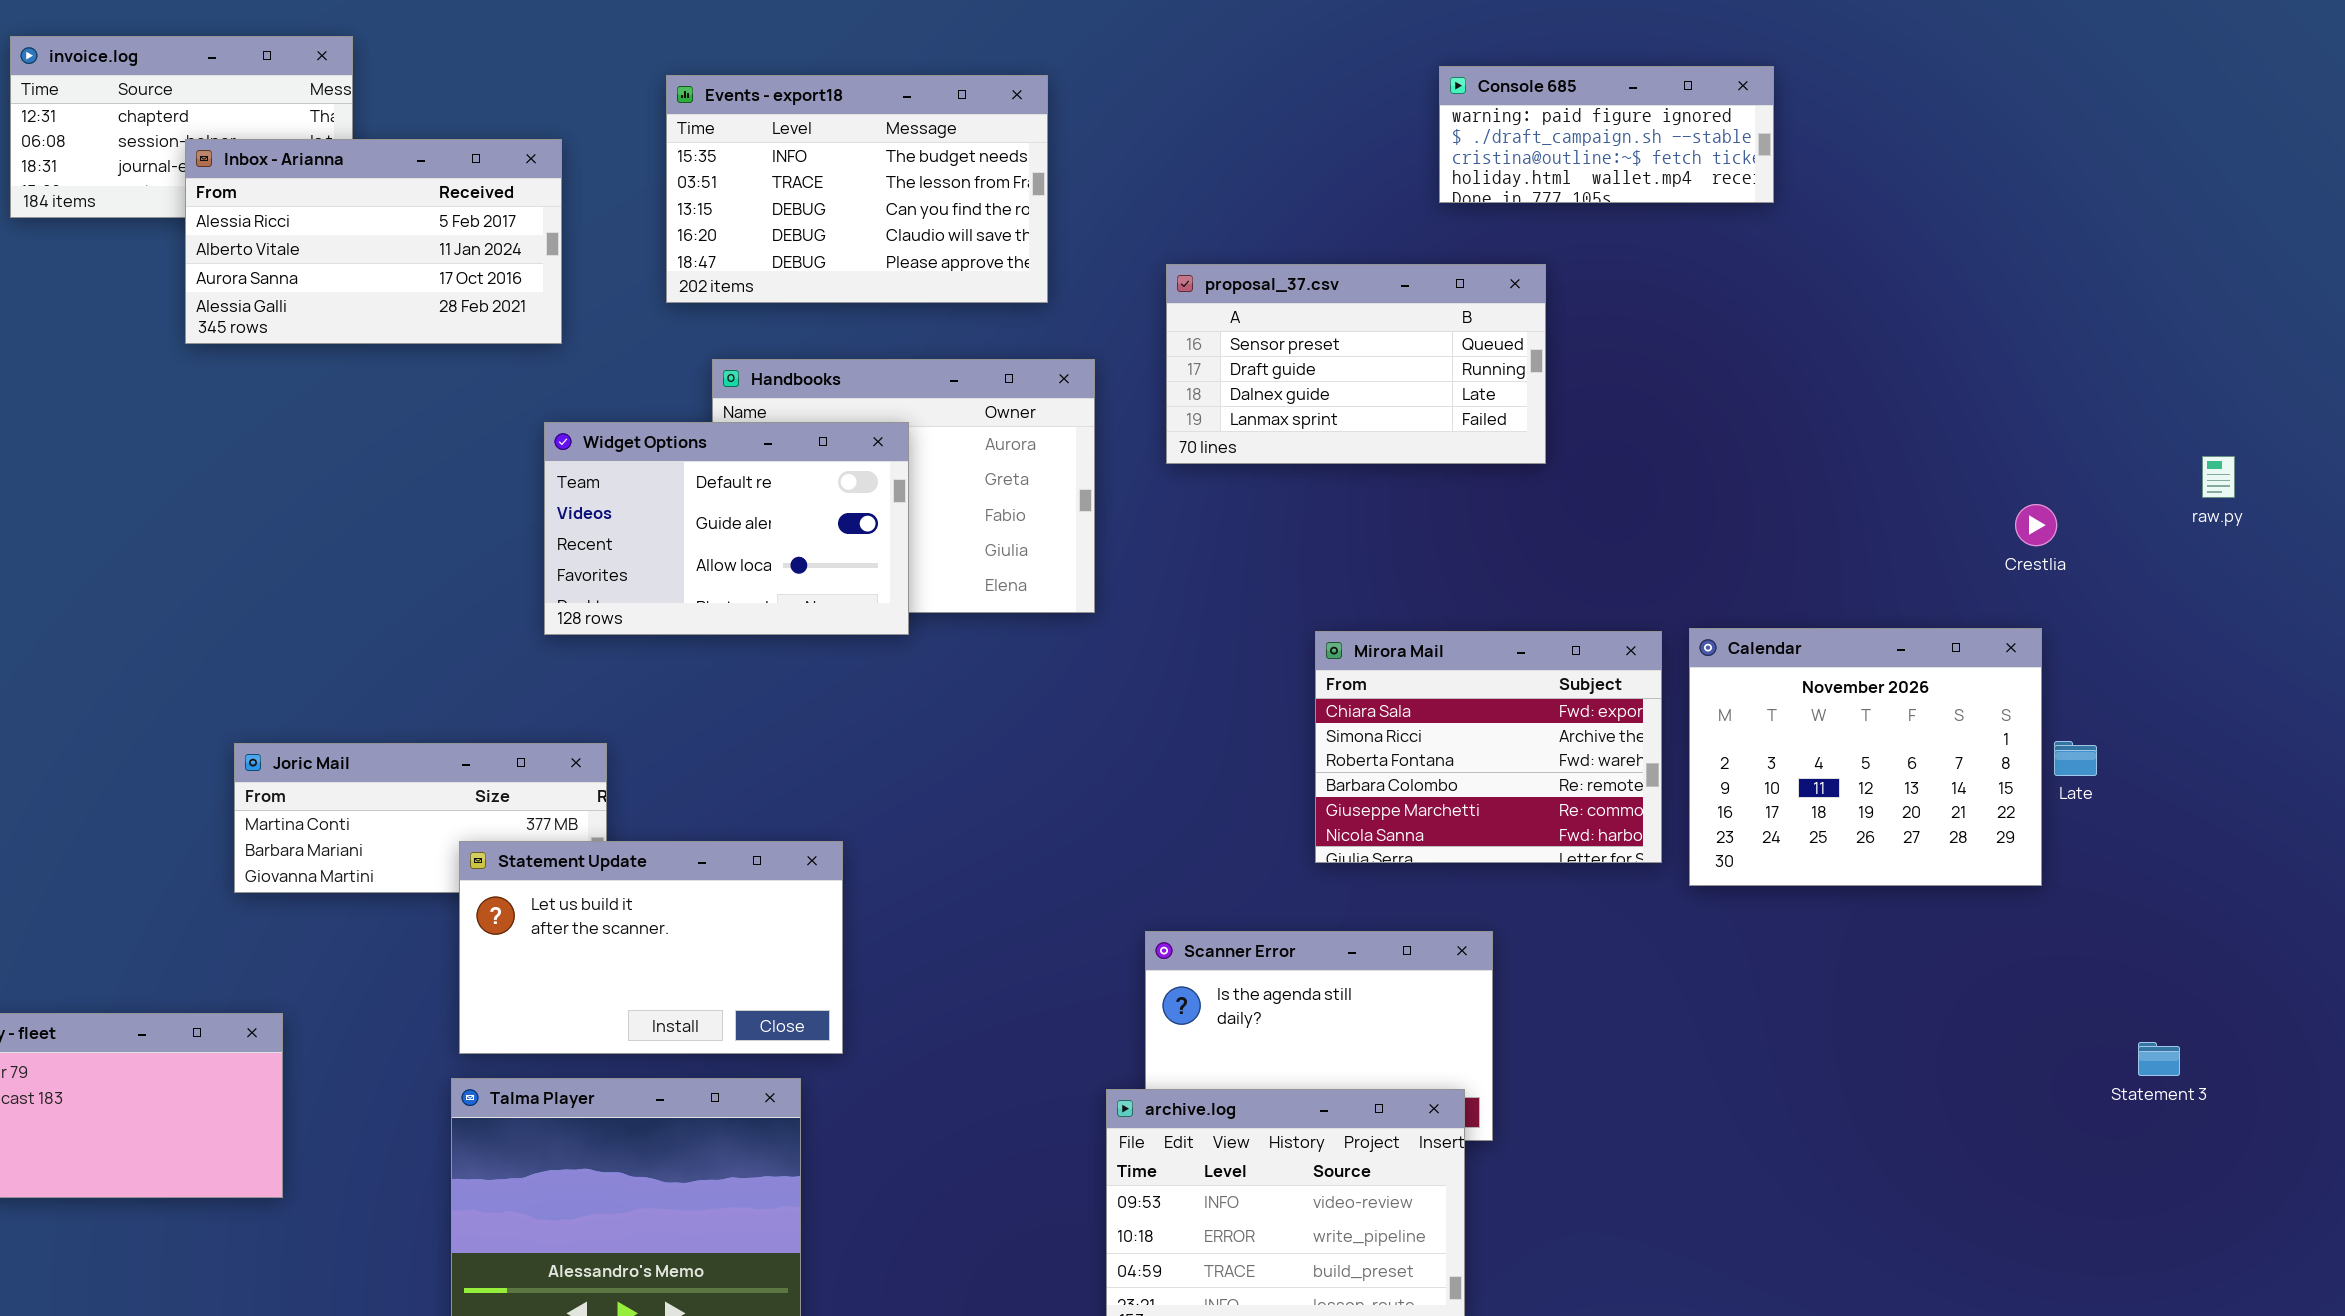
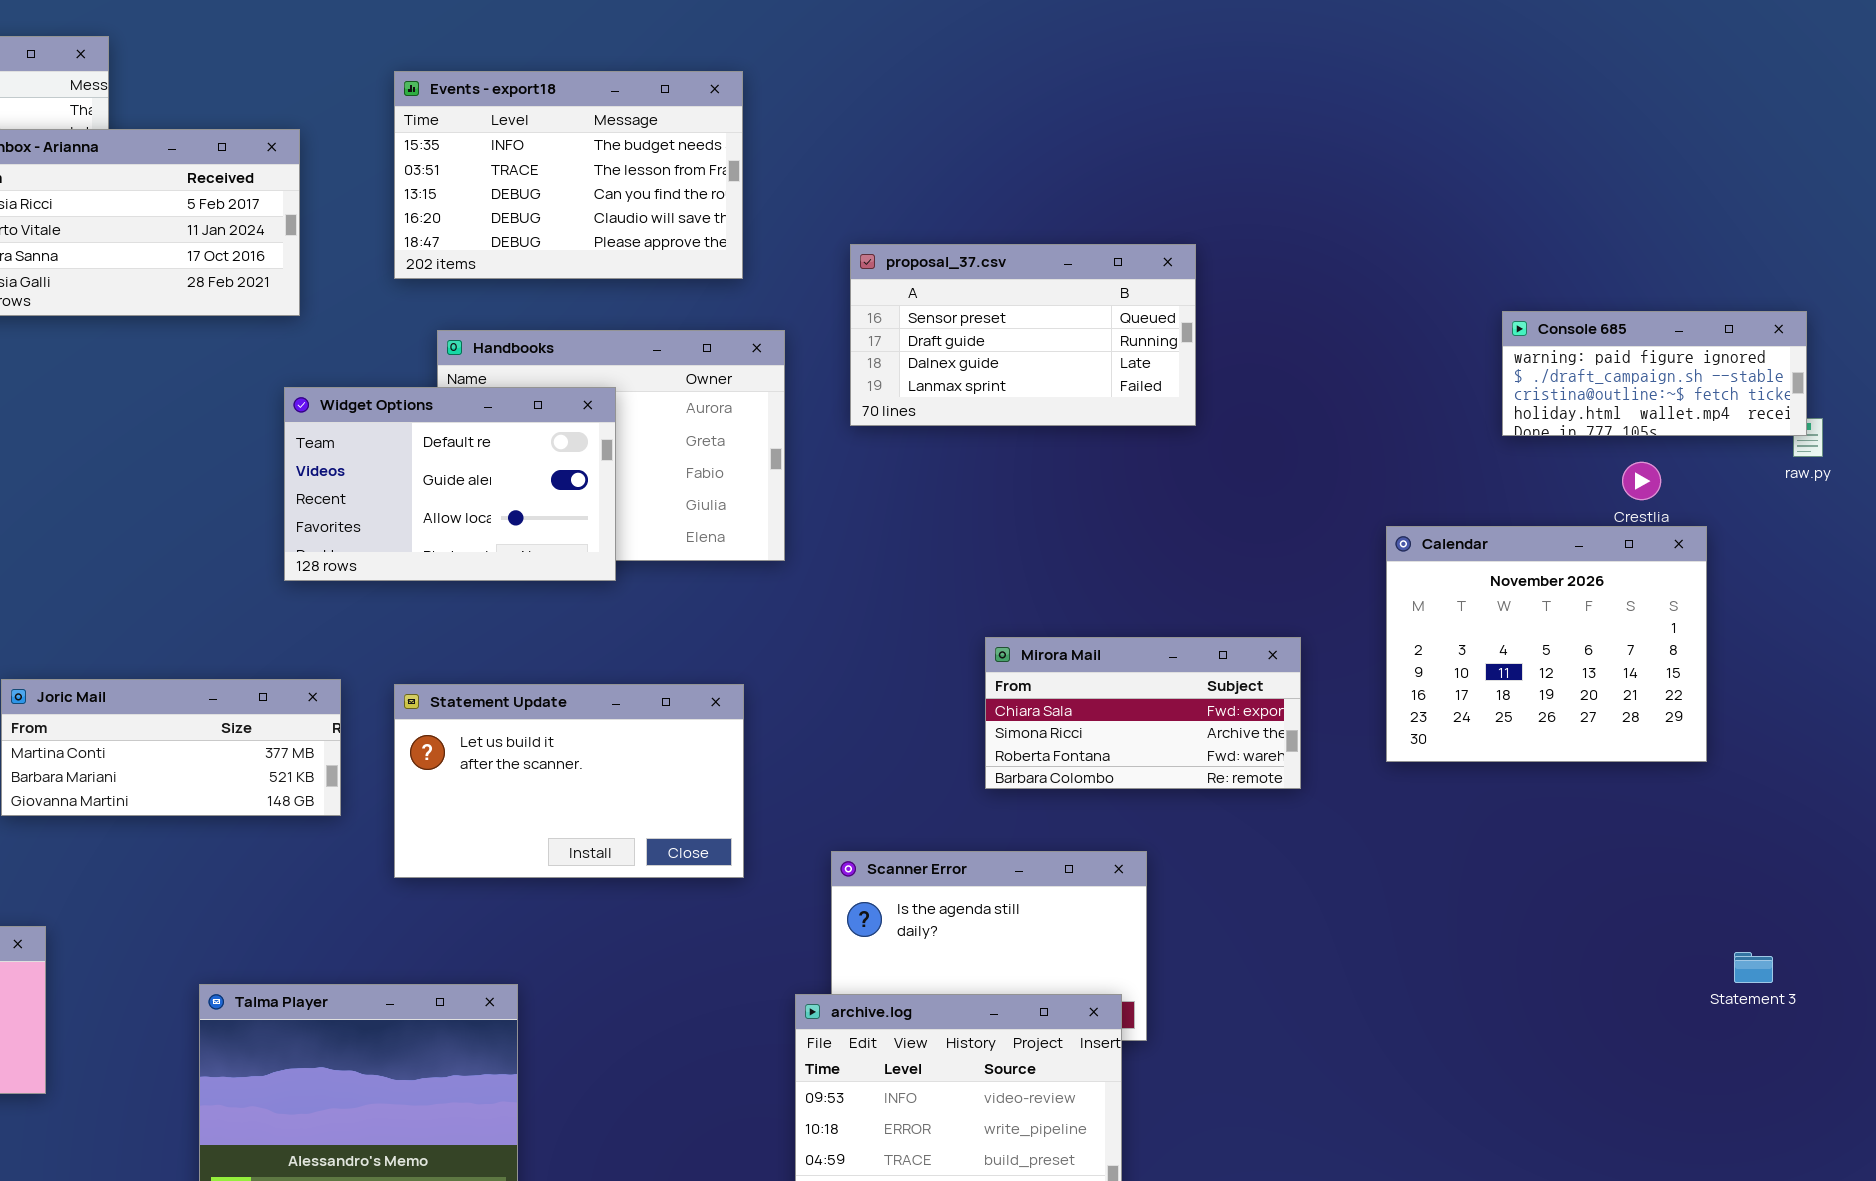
Console 685: [1439,66,1774,203] -> [1502,311,1807,436], moved
Calendar: [1689,628,2042,886] -> [1386,526,1707,762], moved
Mirora Mail: [1315,631,1662,863] -> [985,637,1301,789], resized
Statement Update: [459,841,843,1054] -> [394,684,744,878], moved

